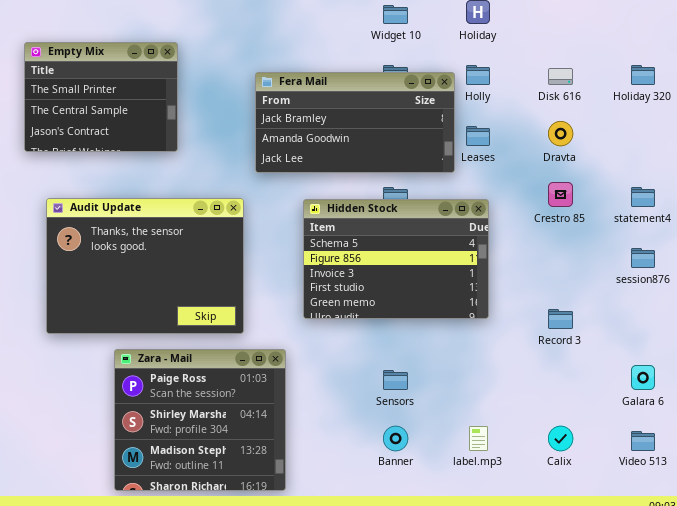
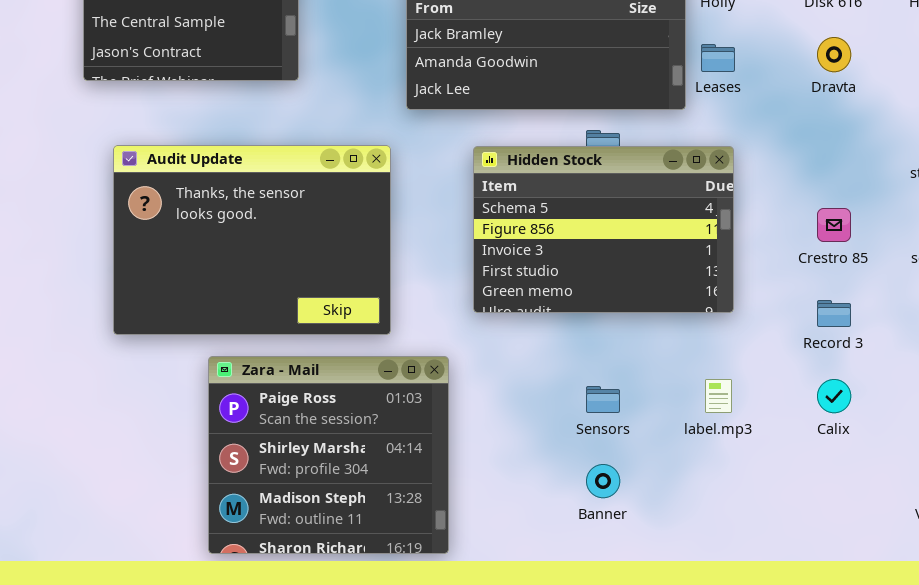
Crestro 85: [548,182,573,207] -> [817,208,851,242], moved
label.mp3: [469,426,488,451] -> [705,379,732,413], moved
Calix: [548,426,573,451] -> [817,379,851,413], moved

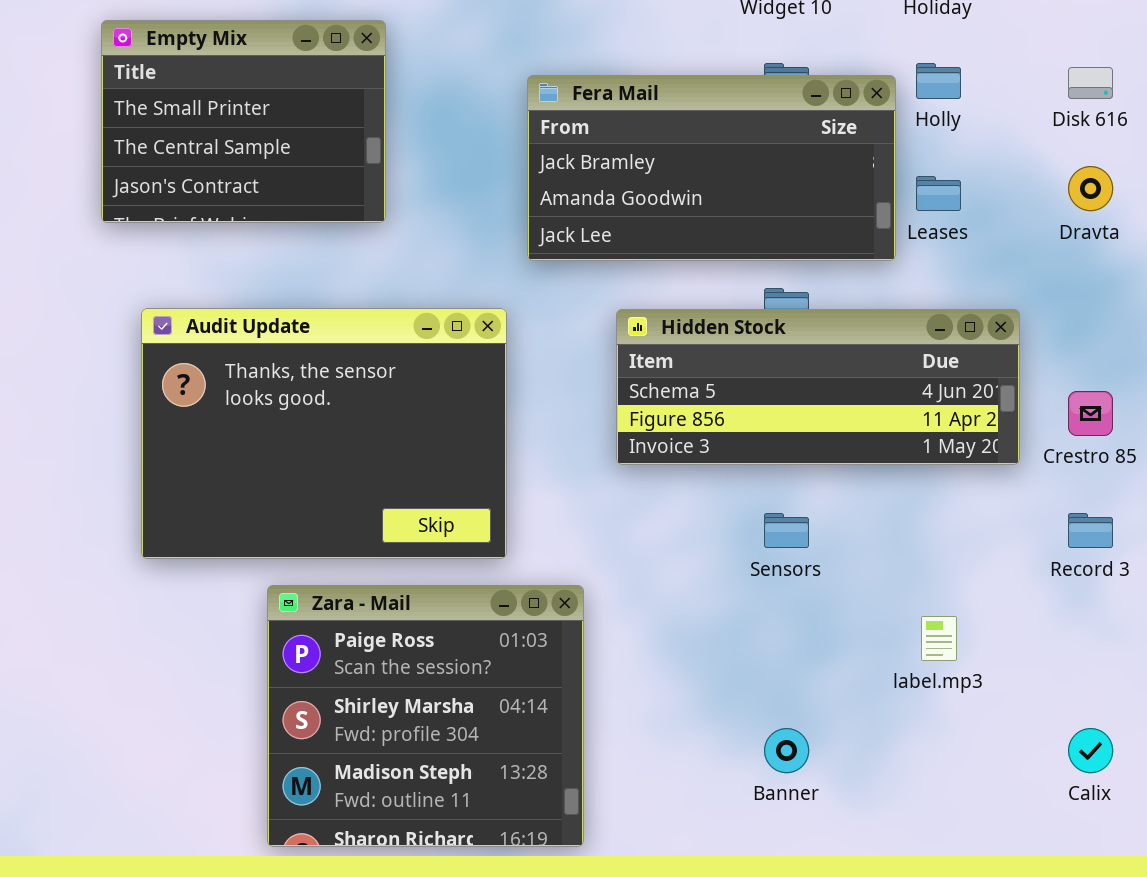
Hidden Stock: [473,146,734,313] -> [616,309,1020,465], resized
Calix: [817,379,851,413] -> [1068,728,1113,773], moved
Sensors: [586,386,620,413] -> [764,513,809,548], moved

